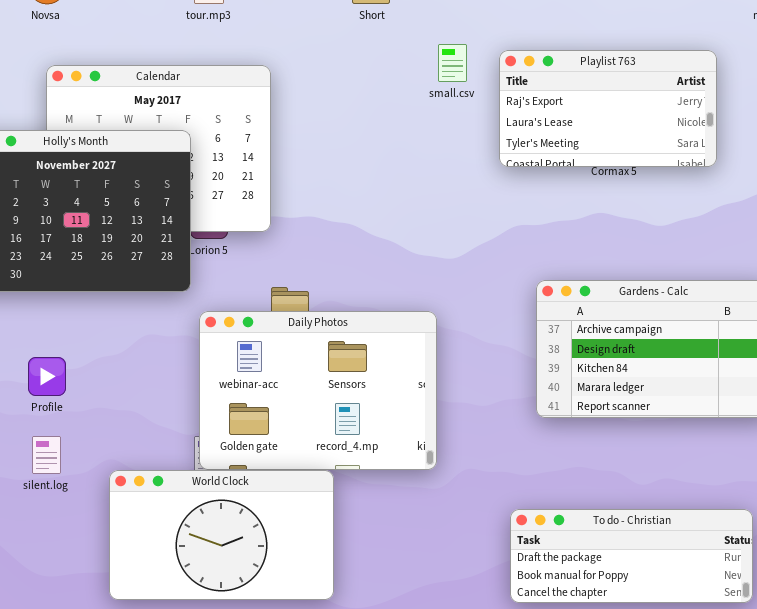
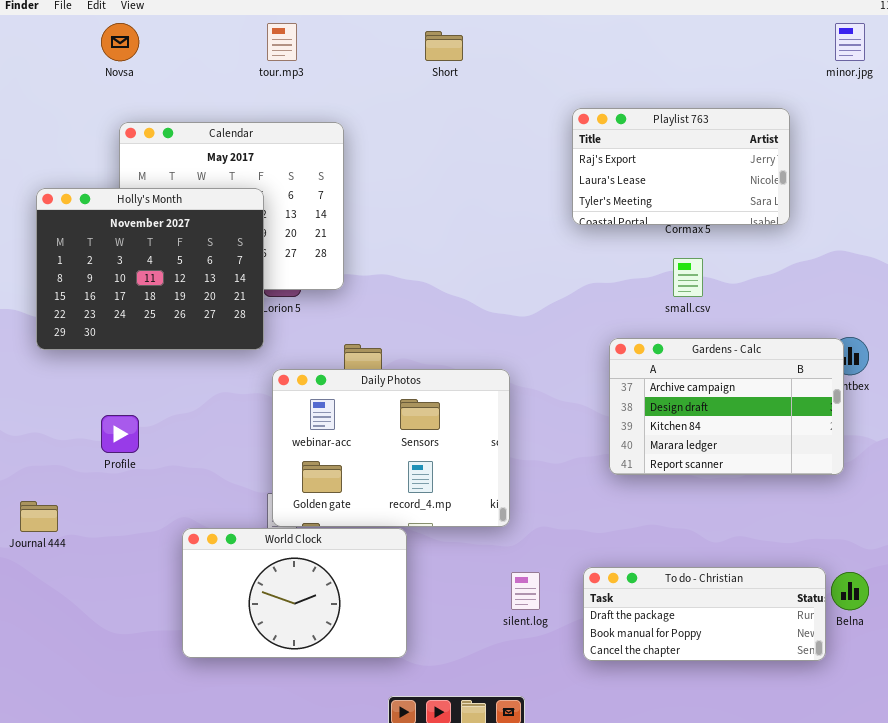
small.csv: [438,44,467,82] -> [673,258,703,297], moved
silent.log: [32,436,61,474] -> [511,572,540,610], moved

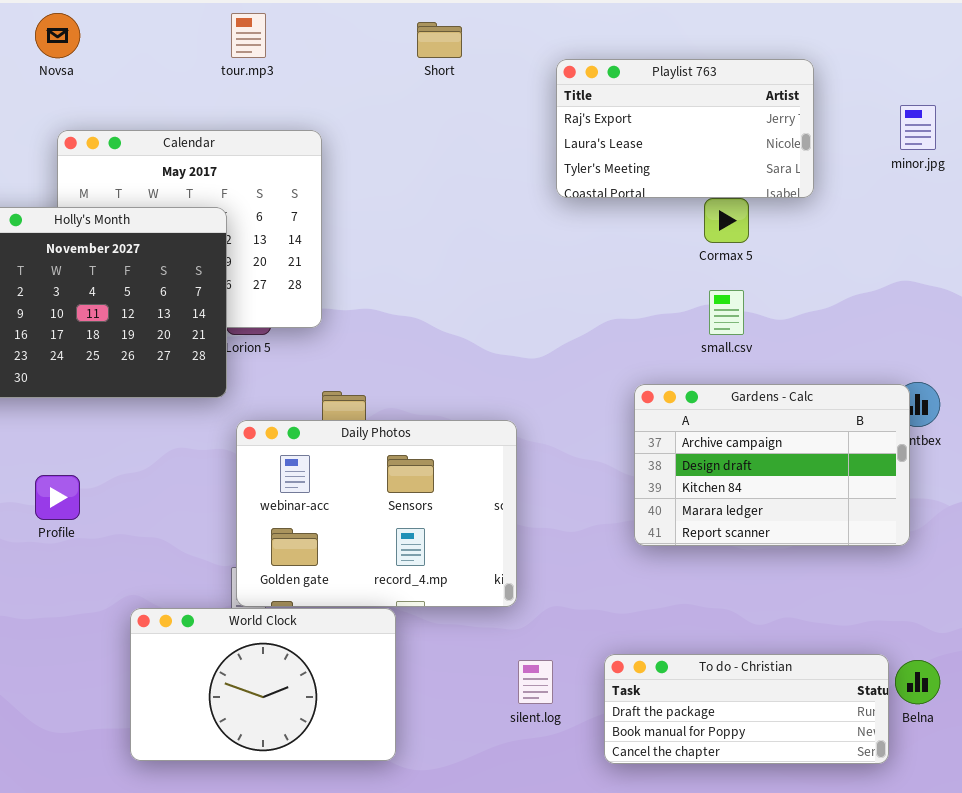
minor.jpg: [835,23,865,61] -> [900,105,936,150], moved
Playlist 763: [572,108,790,225] -> [556,59,814,198], moved

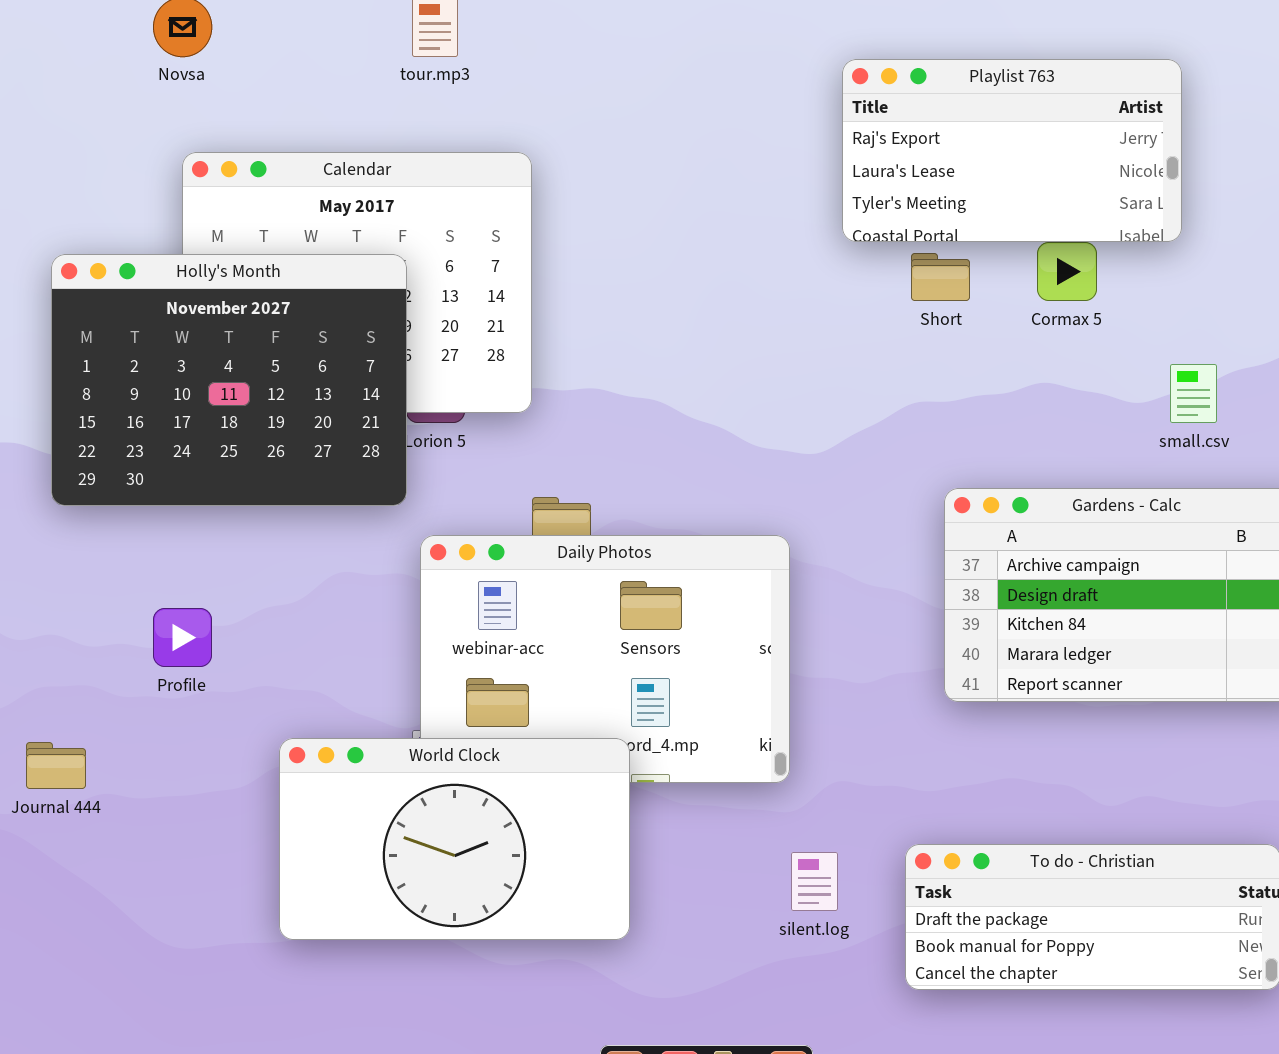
Short: [417,22,462,58] -> [911,253,970,301], moved
small.csv: [709,290,744,335] -> [1170,364,1217,423], moved
World Clock: [130,608,396,761] -> [279,738,630,940], moved

